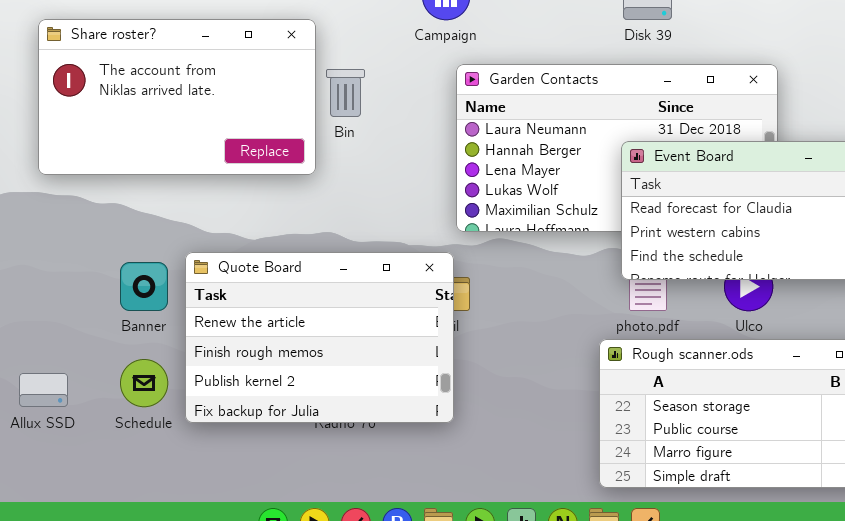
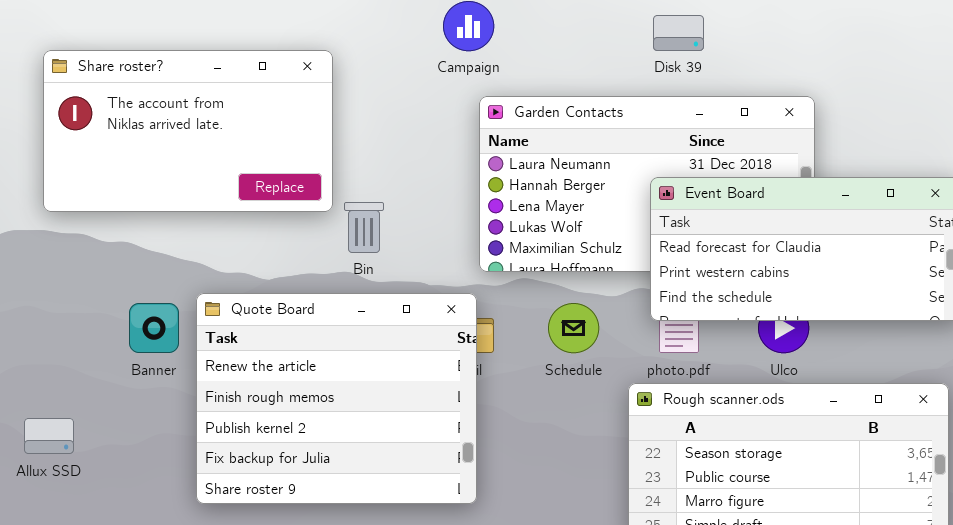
Bin: [326,69,365,117] -> [344,202,384,253], moved
Quote Board: [185,252,454,423] -> [196,293,477,504], resized
Schedule: [120,359,168,407] -> [548,303,599,353], moved

